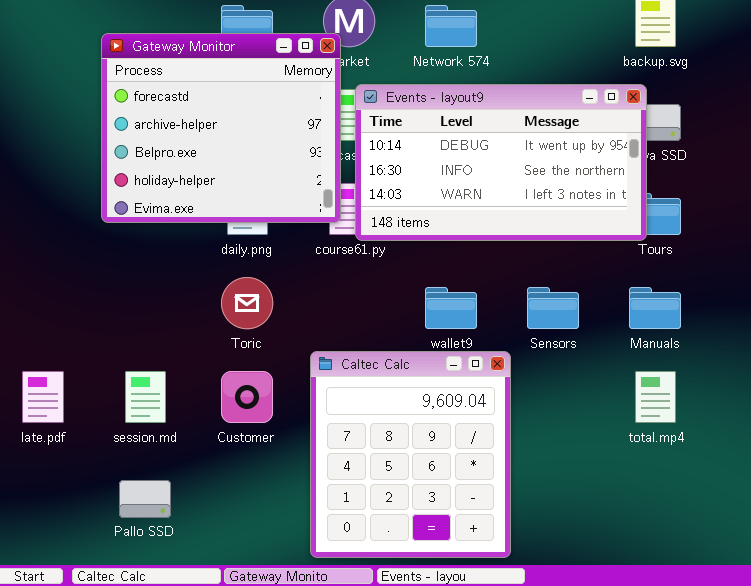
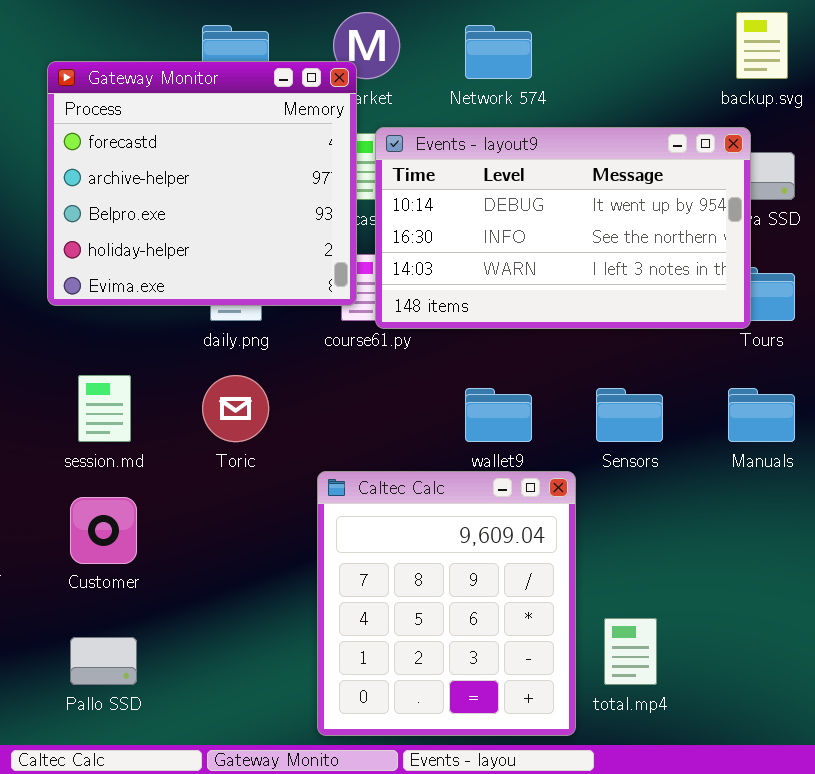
session.md: [125,371,166,423] -> [78,375,131,442], moved
Customer: [221,371,273,423] -> [70,497,137,564], moved
total.mp4: [635,371,676,423] -> [604,618,657,685], moved

